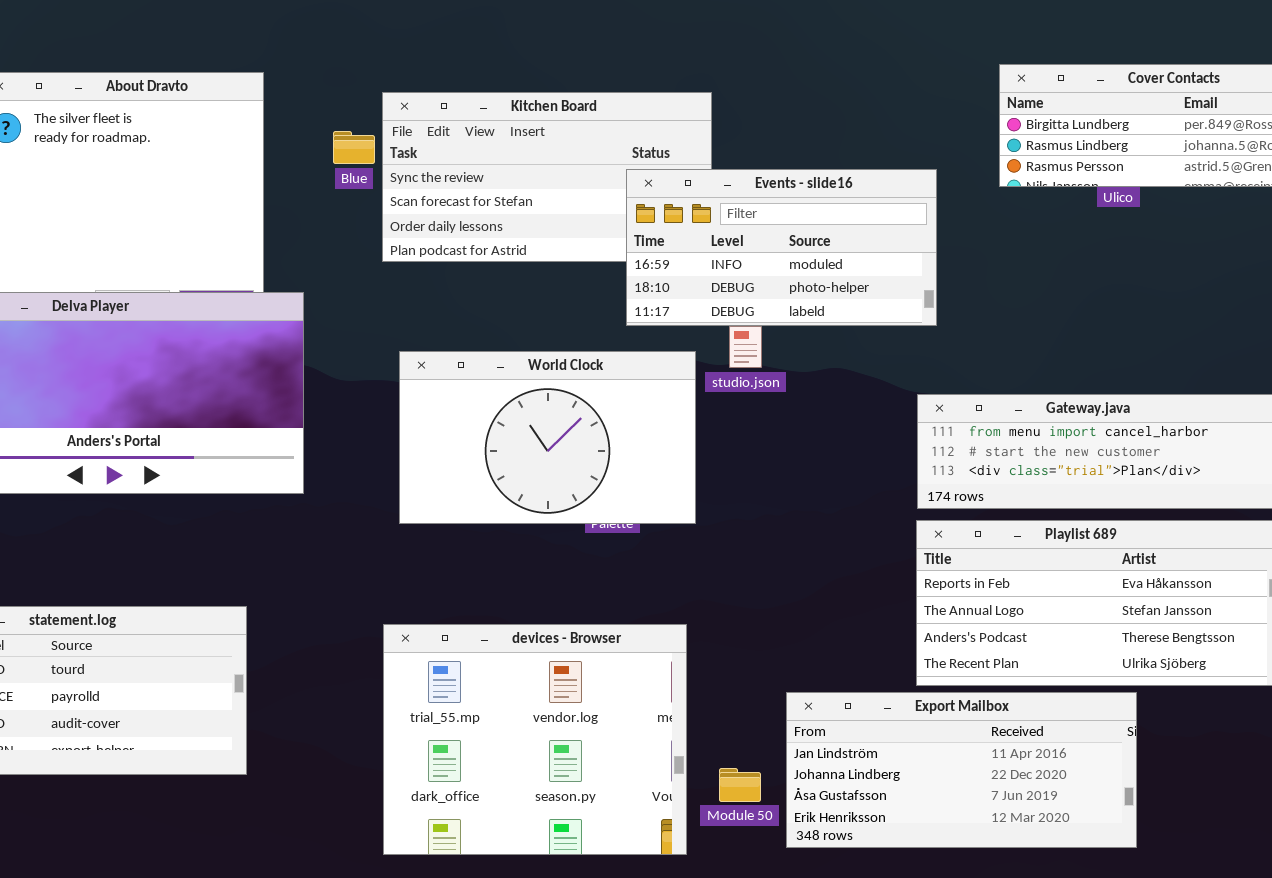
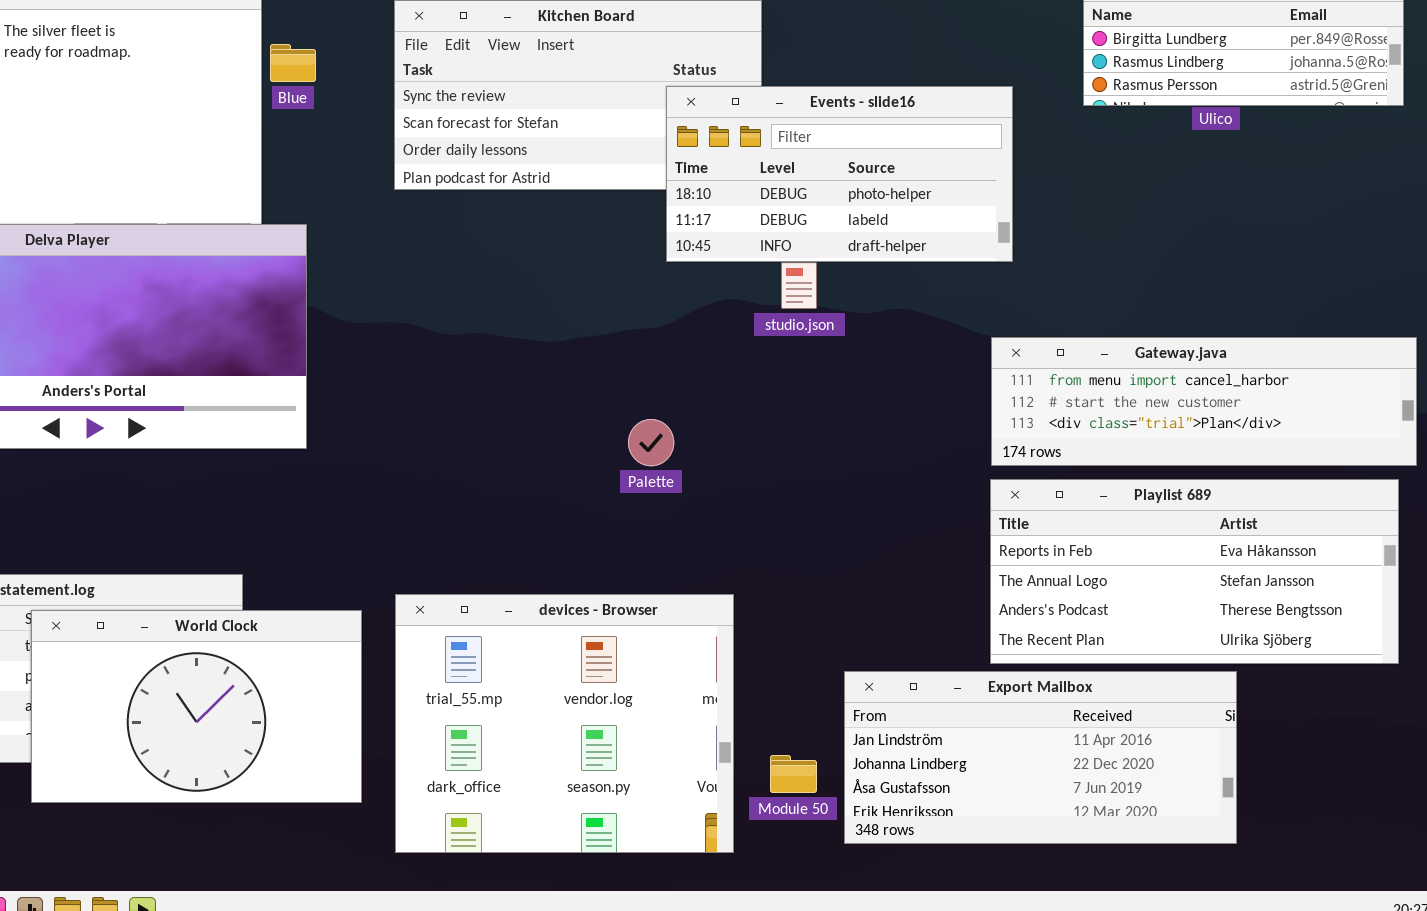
Blue: [333,131,375,164] -> [270,44,316,82], moved
Events - slide16: [626,169,937,326] -> [666,86,1013,262], scrolled down 1 row
World Clock: [399,351,696,524] -> [31,610,362,803], moved

